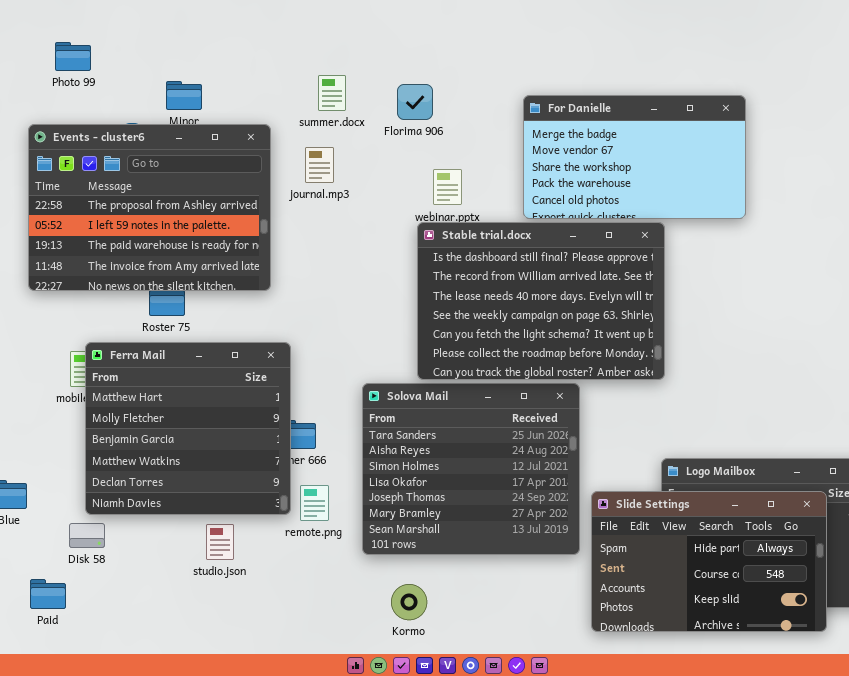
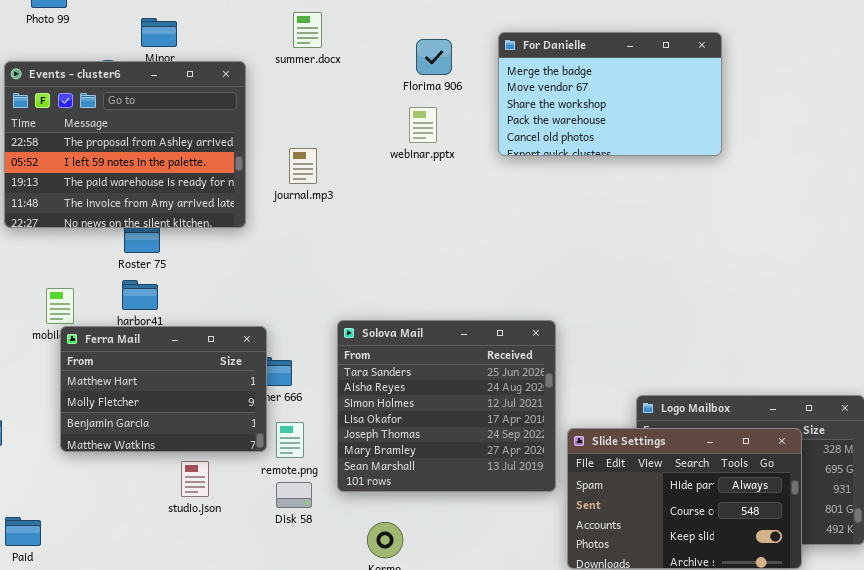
Florima 906: [397,84,433,120] -> [416,39,452,75], moved
journal.mp3: [305,147,334,183] -> [289,148,317,184], moved
Stable trial.docx: [417,222,665,380] -> none, closed
Ferra Mail: [85,342,291,515] -> [60,326,267,452], resized
Disk 58: [69,523,105,548] -> [276,482,312,508], moved

